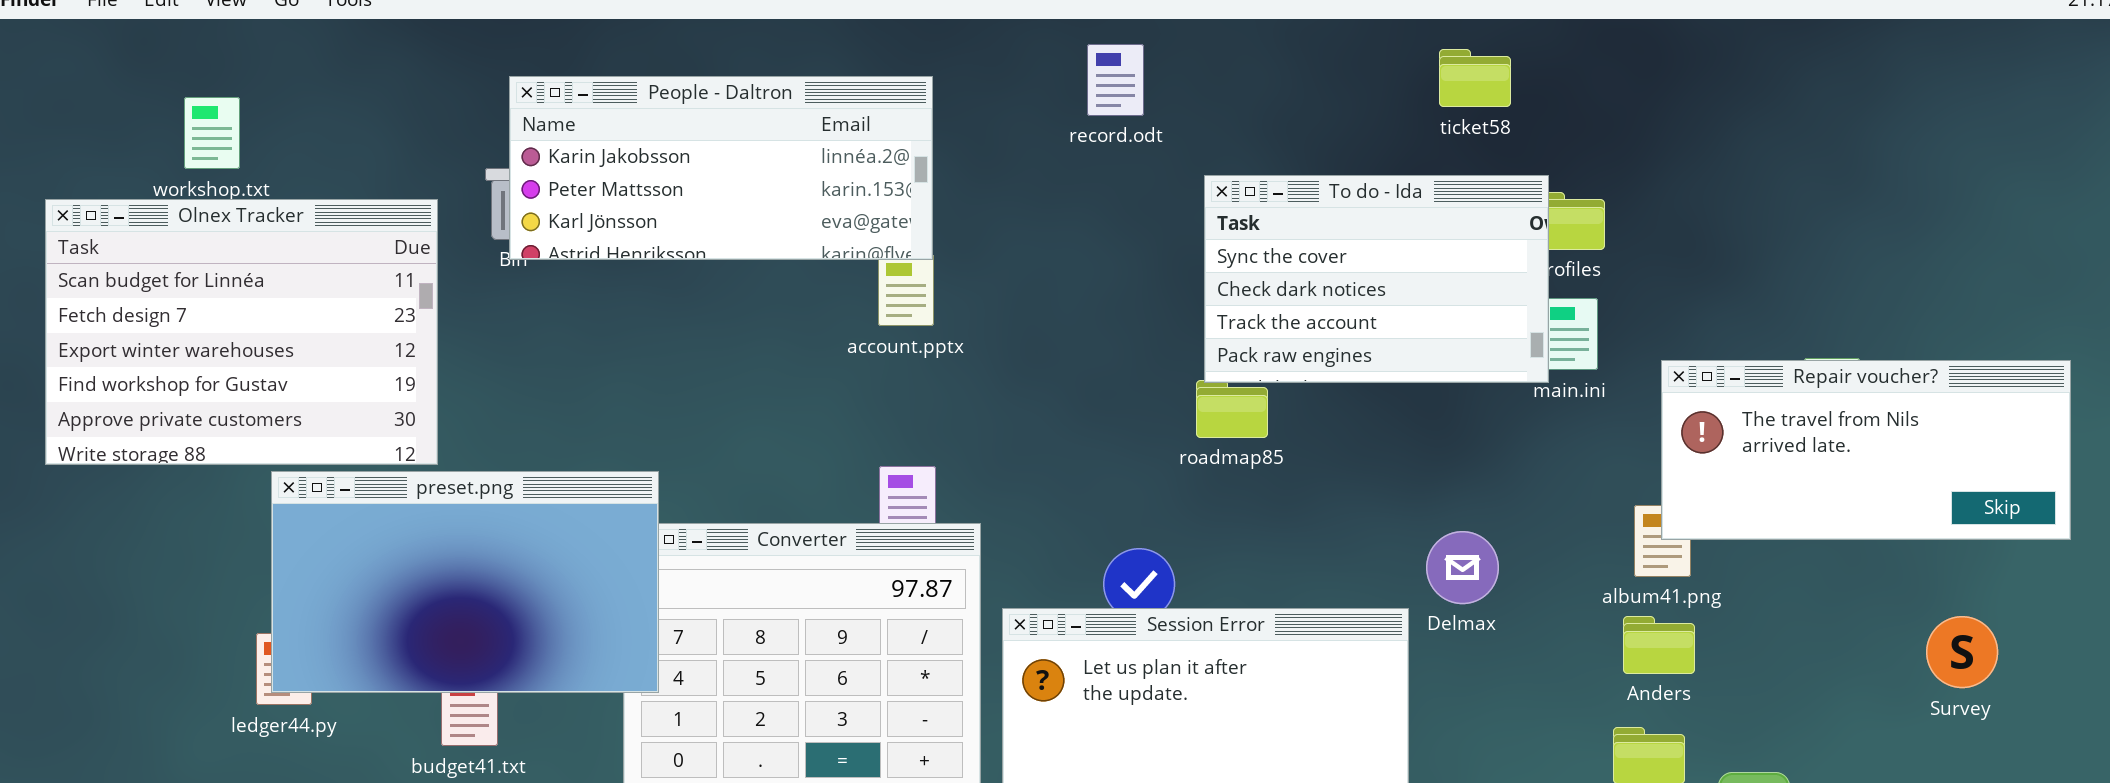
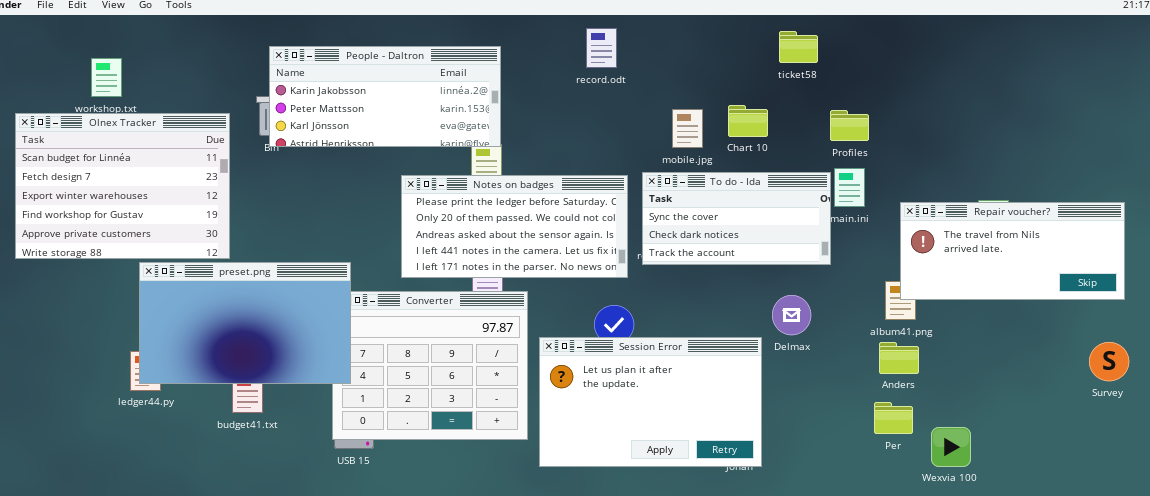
To do - Ida: [1204,175,1549,383] -> [642,172,831,265], moved, resized
Notes on badges: none -> [401,175,628,278], opened
Survey: [1926,616,1998,688] -> [1089,342,1129,381], moved

